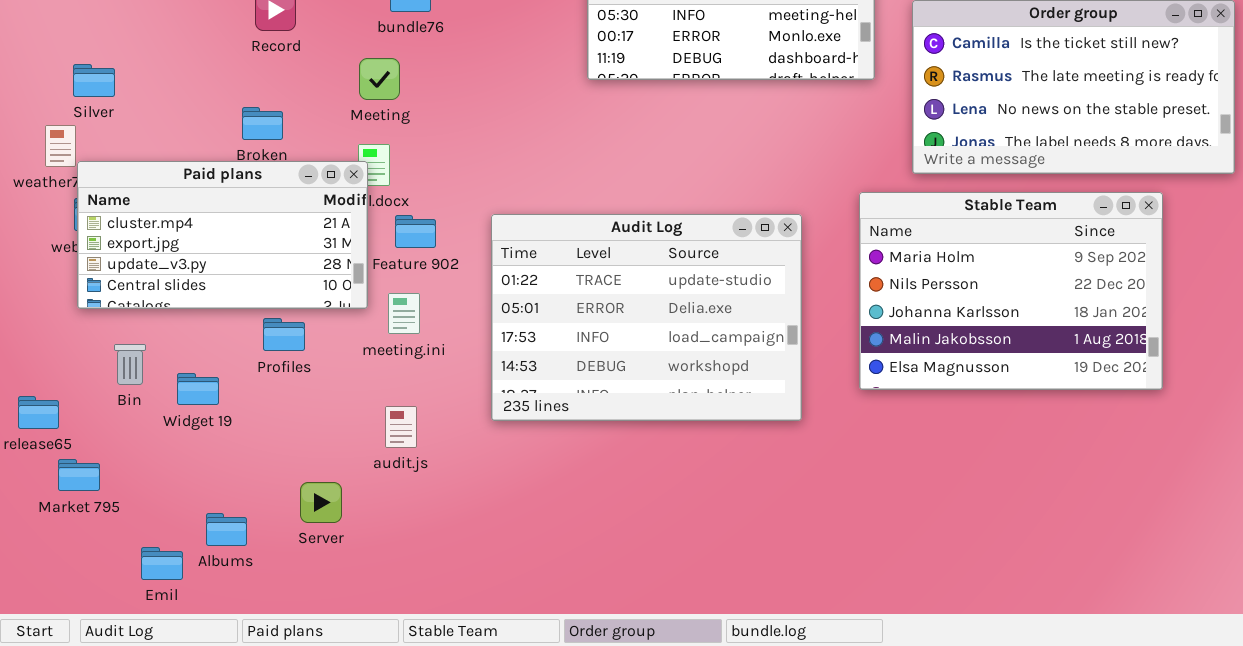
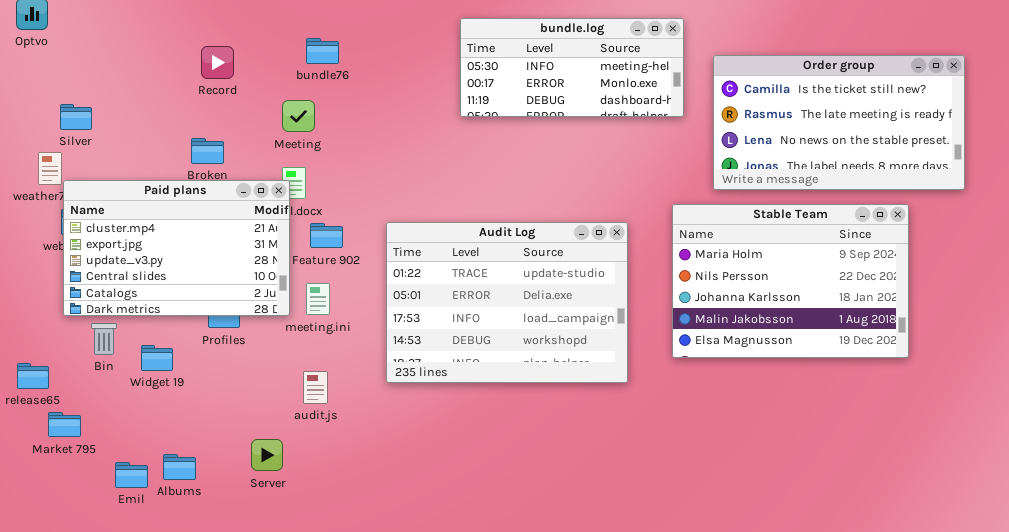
Paid plans: [77,161,368,309] -> [63,180,290,316], resized
Server: [300,482,342,523] -> [251,439,283,471], moved
Emil: [141,547,183,580] -> [115,462,148,488], moved

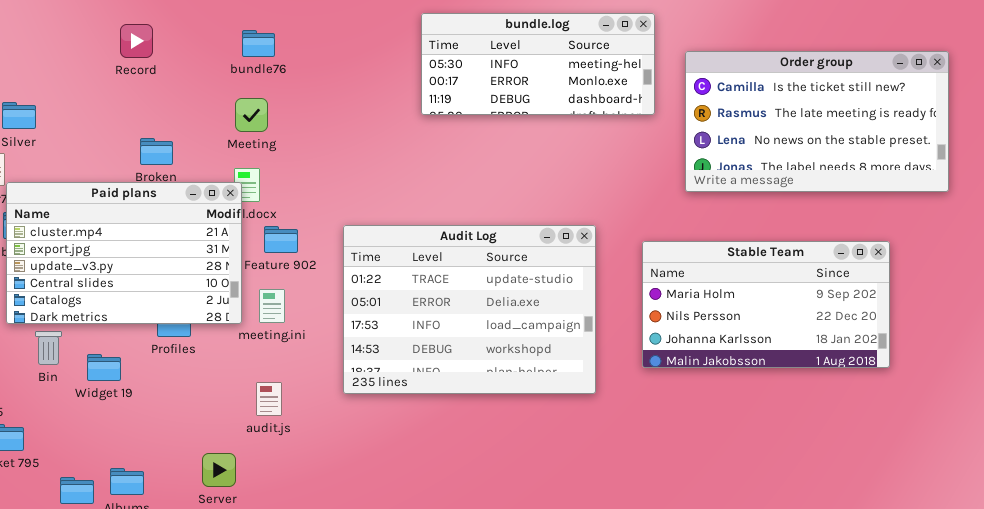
bundle76: [306,38,339,64] -> [242,30,275,57], moved
Record: [201,46,234,79] -> [120,24,153,58], moved
Stable Team: [672,204,909,358] -> [642,241,890,368], resized

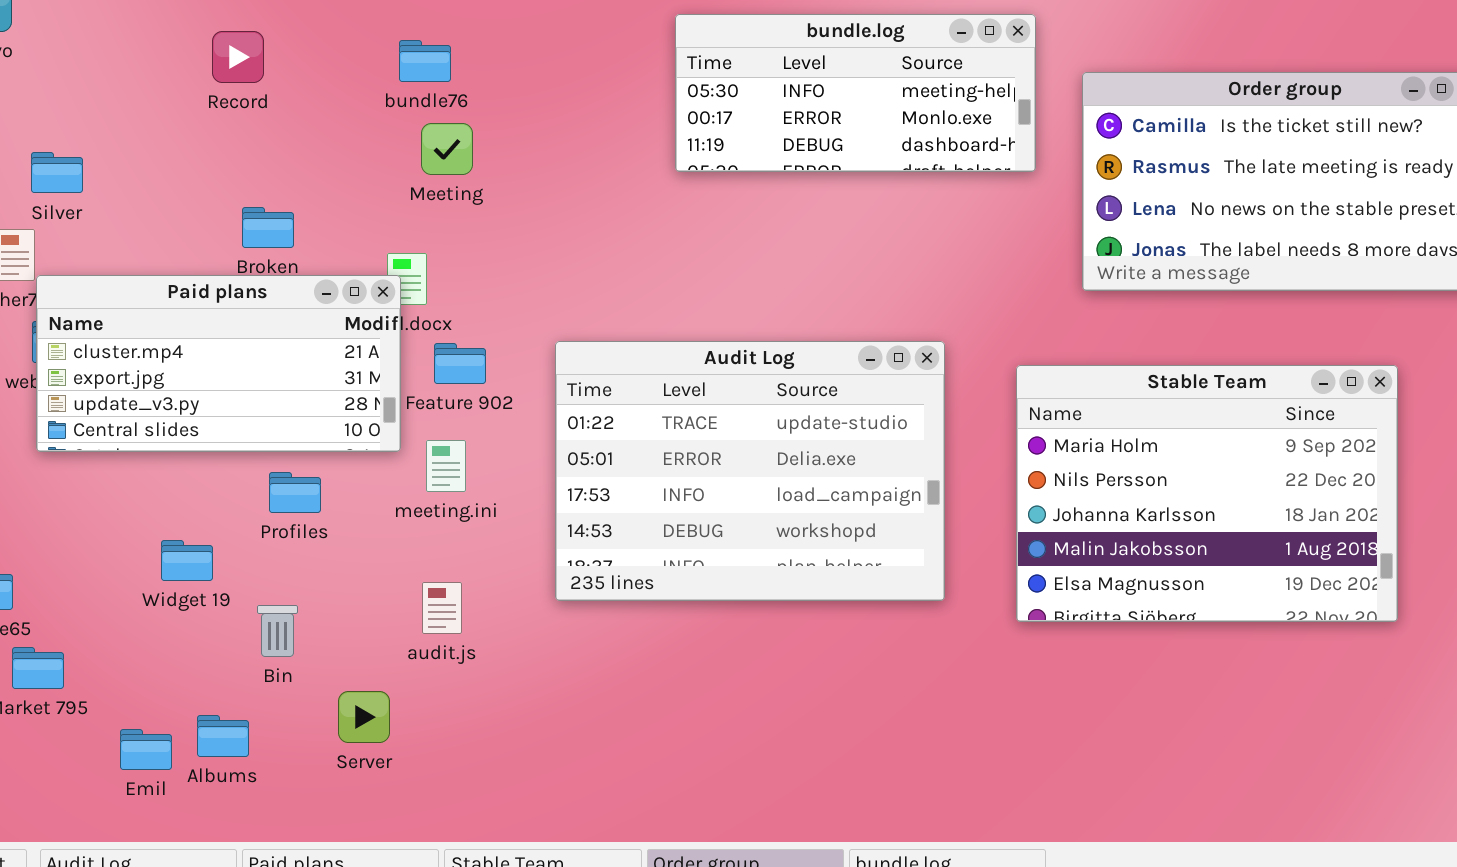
Meeting: [235,98,268,132] -> [421,123,473,175], moved
Paid plans: [6,182,242,324] -> [36,275,401,452], resized
Stable Team: [642,241,890,368] -> [1016,365,1398,622], resized
Bin: [35,331,62,365] -> [257,605,298,657], moved

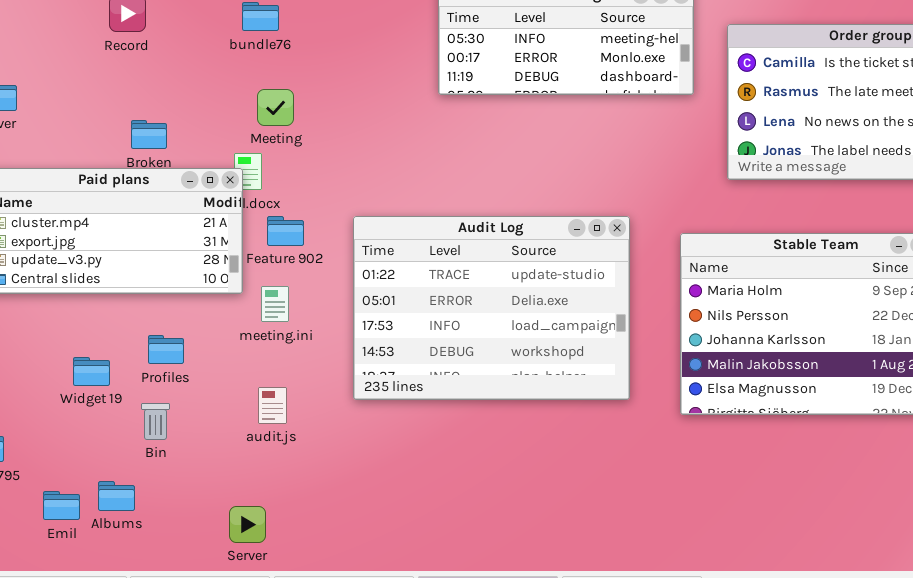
Meeting: [421,123,473,175] -> [257,89,294,126], moved
Profiles: [269,472,321,513] -> [148,335,184,364], moved
Server: [338,691,390,743] -> [229,506,266,543], moved

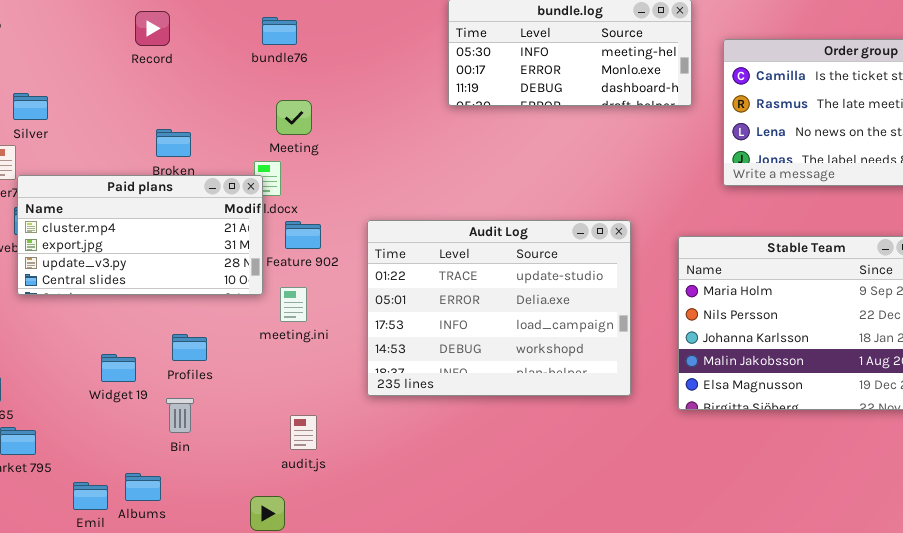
audit.js: [258,387,287,424] -> [290,415,317,450], moved

